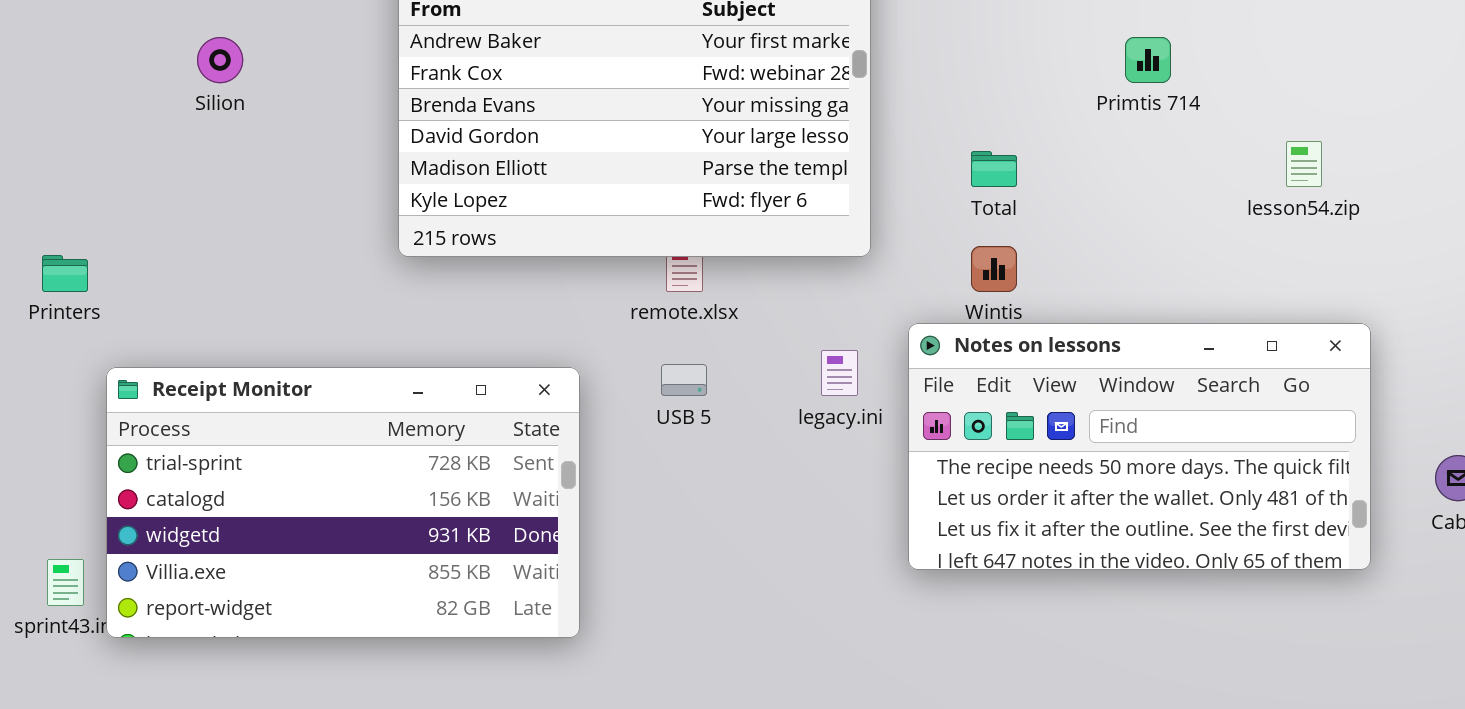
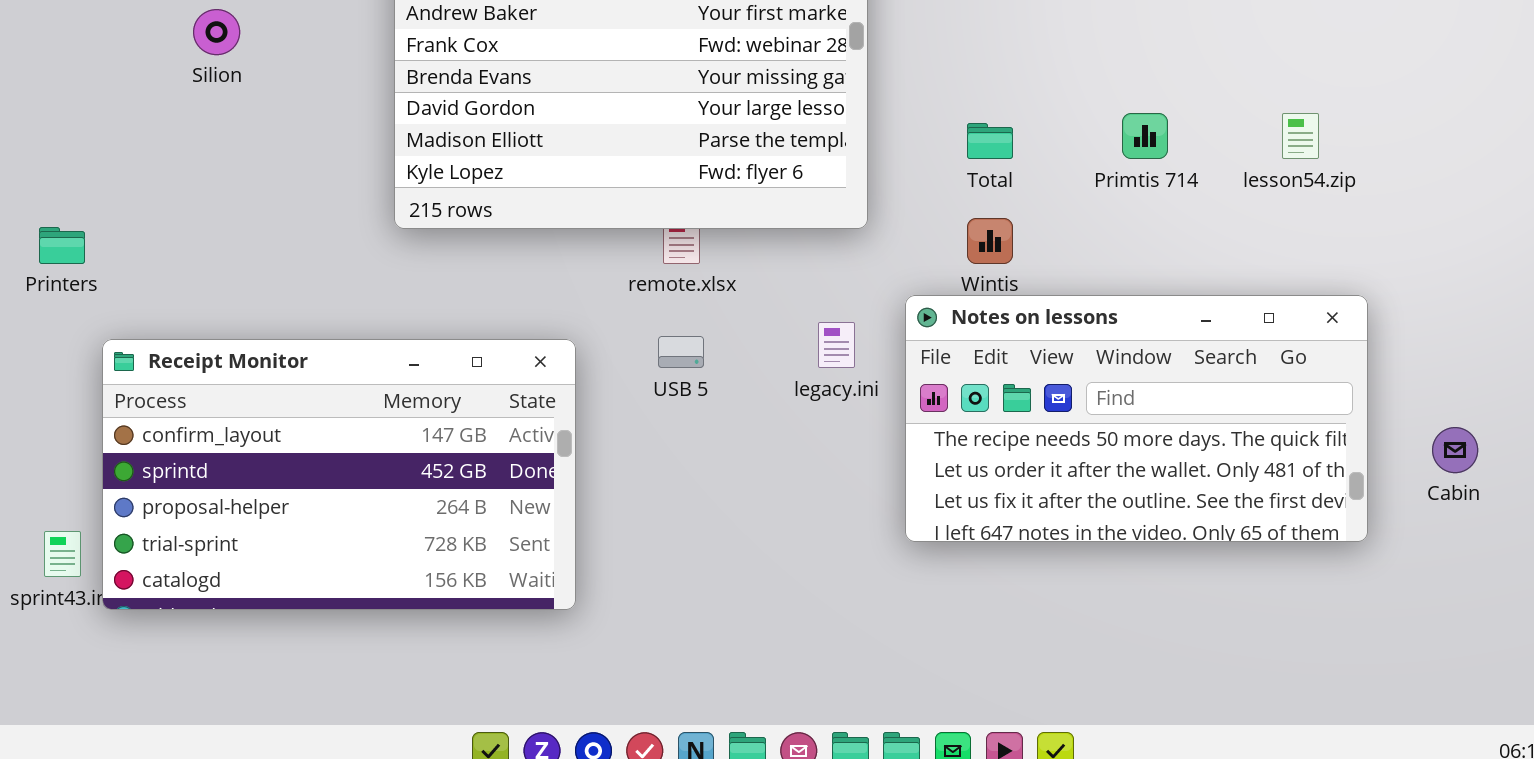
Primtis 714: [1125,37,1171,83] -> [1122,113,1168,159], moved
Receipt Monitor: [106,367,580,638] -> [102,339,576,610], scrolled up 3 rows

